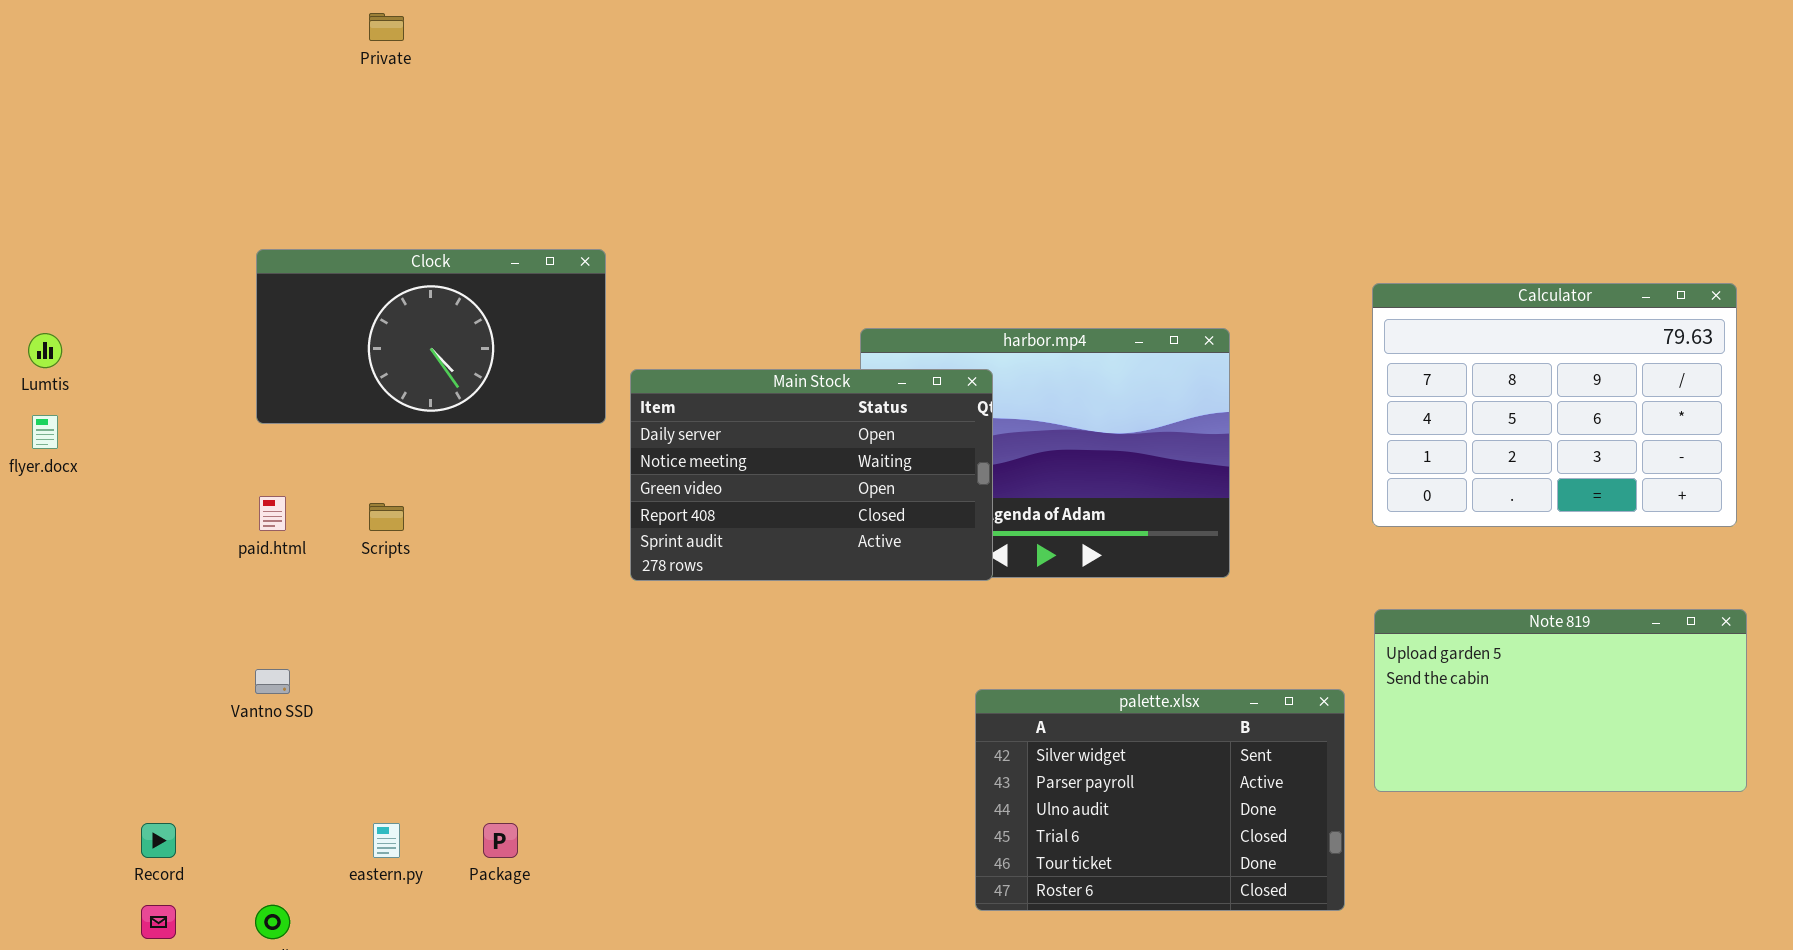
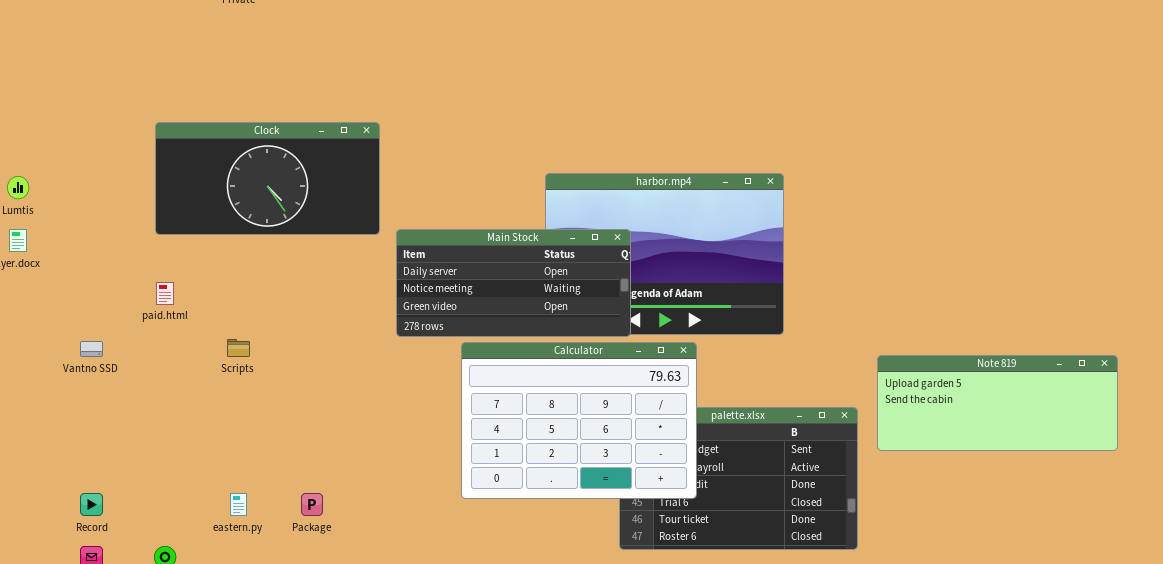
Calculator: [1372,283,1737,527] -> [461,342,697,499], moved
Main Stock: [630,369,993,581] -> [396,229,631,337], resized
Scripts: [369,503,404,531] -> [227,339,250,357], moved
Note 819: [1374,609,1747,792] -> [877,355,1118,451], resized
Vantno SSD: [255,669,290,694] -> [80,341,103,357], moved

